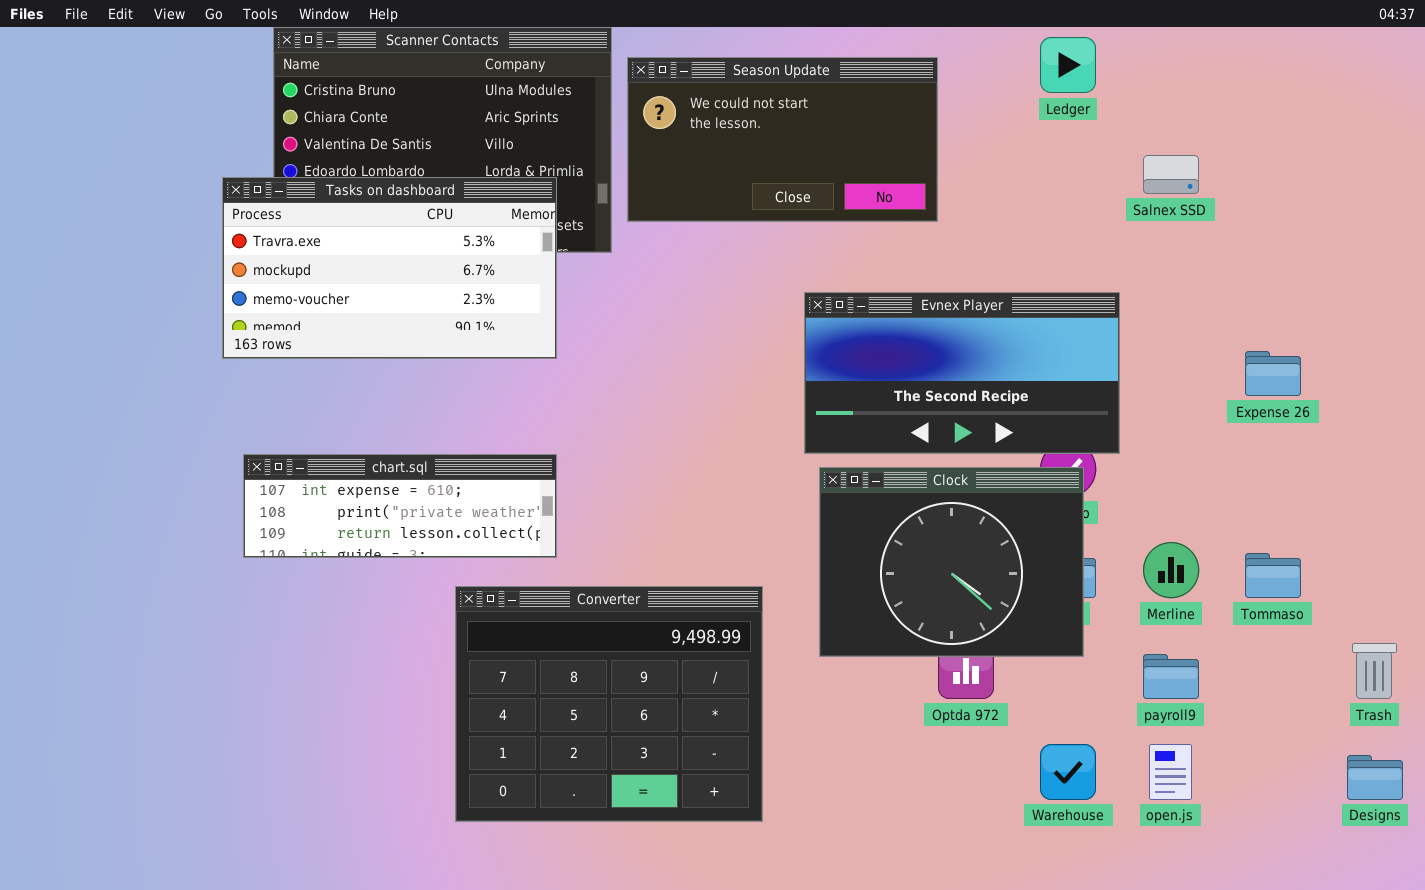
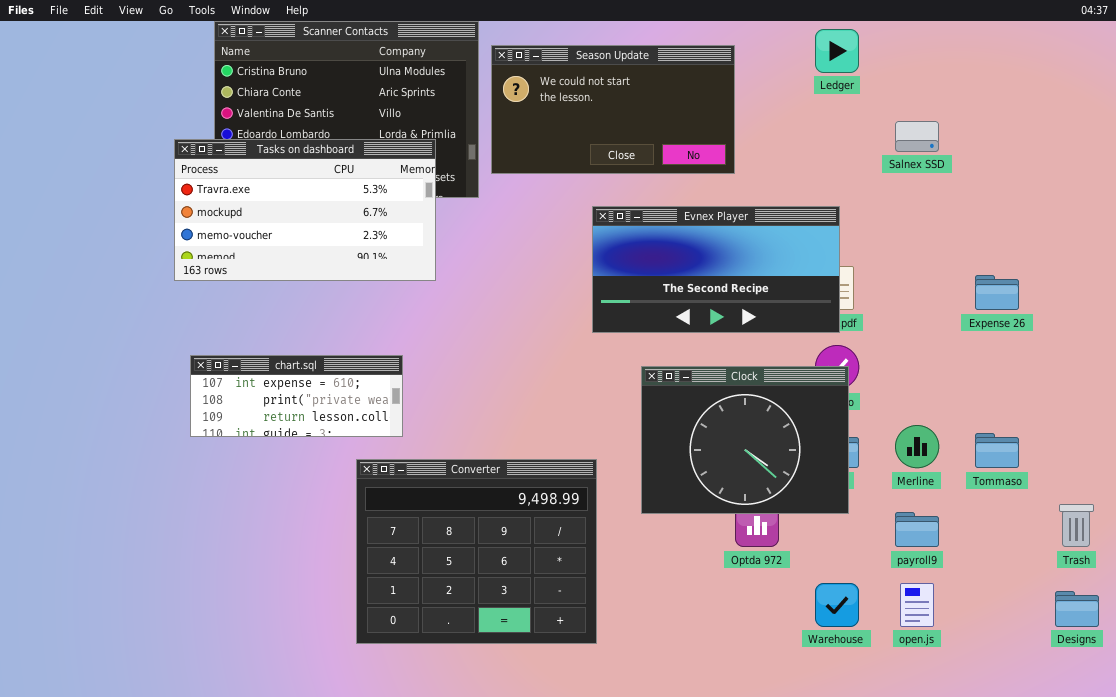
Evnex Player: [804,292,1120,454] -> [592,206,840,333], moved
chart.sql: [243,454,557,558] -> [190,355,403,437], resized

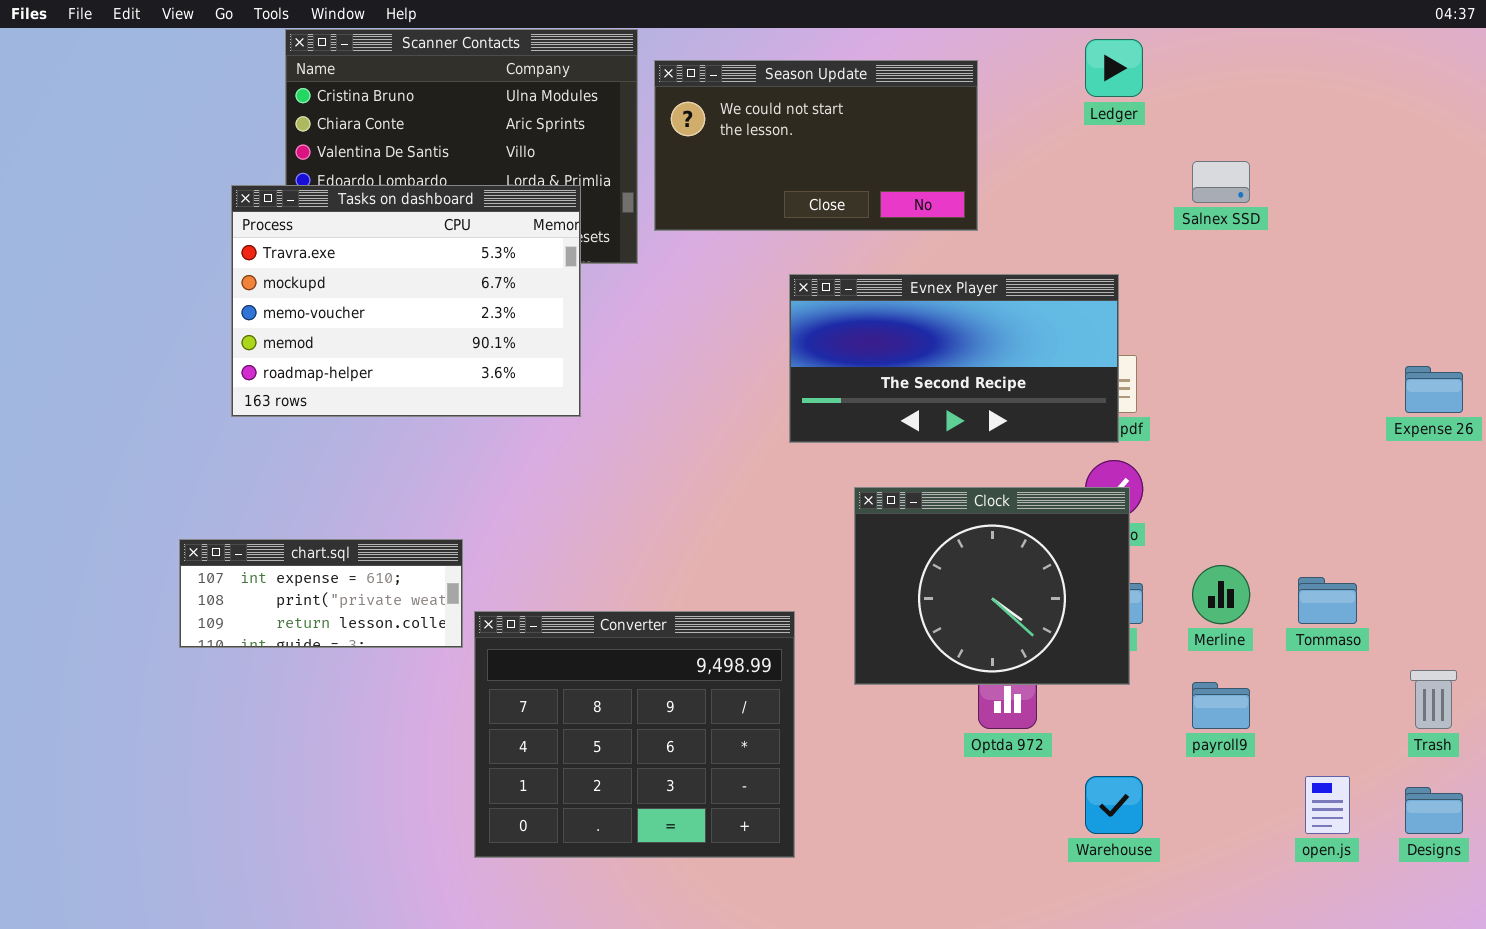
Tasks on dashboard: [174,139,436,281] -> [231,185,581,417], resized
Expense 26: [975,275,1019,310] -> [1405,366,1463,413], moved
chart.sql: [190,355,403,437] -> [179,539,463,648], moved
open.js: [900,583,934,627] -> [1305,776,1350,834], moved

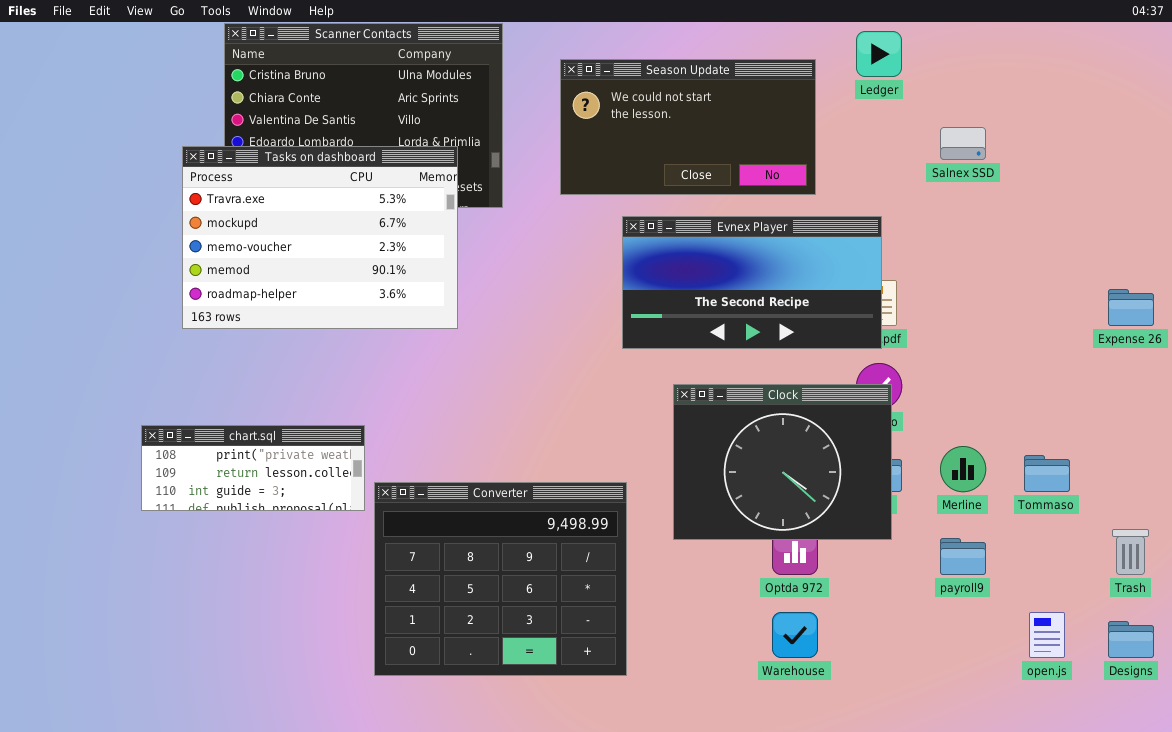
Season Update: [654,60,978,231] -> [560,59,816,195], moved
chart.sql: [179,539,463,648] -> [141,425,365,511], scrolled down 1 row
Warehouse: [1085,776,1143,834] -> [772,612,818,658], moved

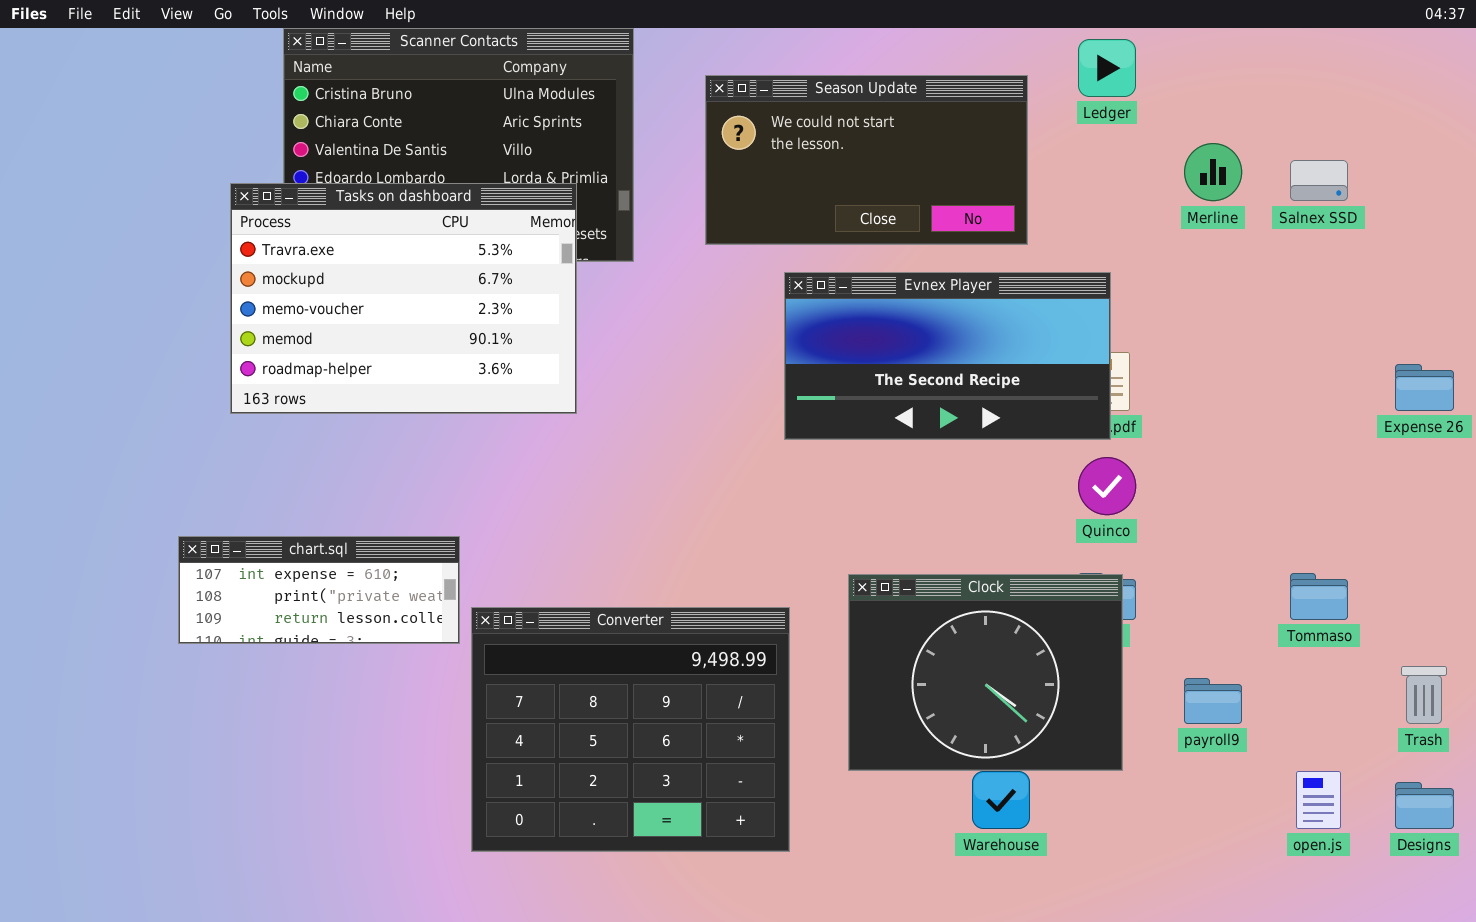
Salnex SSD: [940,127,986,160] -> [1290,160,1348,201], moved
Clock: [673,384,892,540] -> [848,574,1123,771], moved
chart.sql: [141,425,365,511] -> [178,536,460,644], scrolled up 1 row
Merline: [940,446,986,492] -> [1184,143,1242,201], moved

